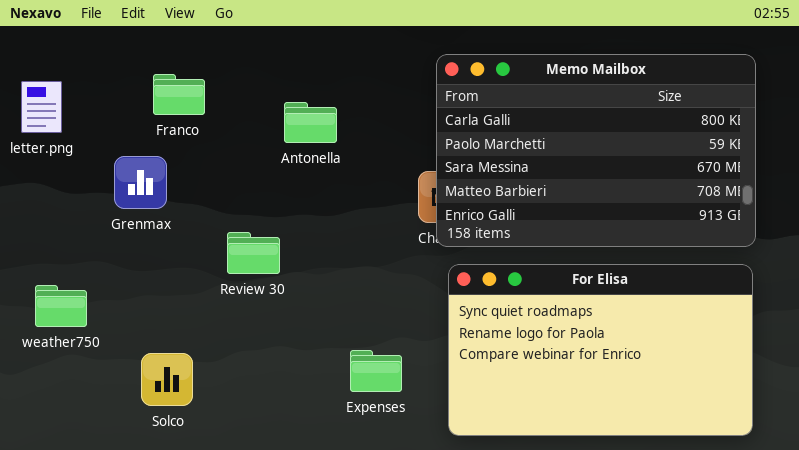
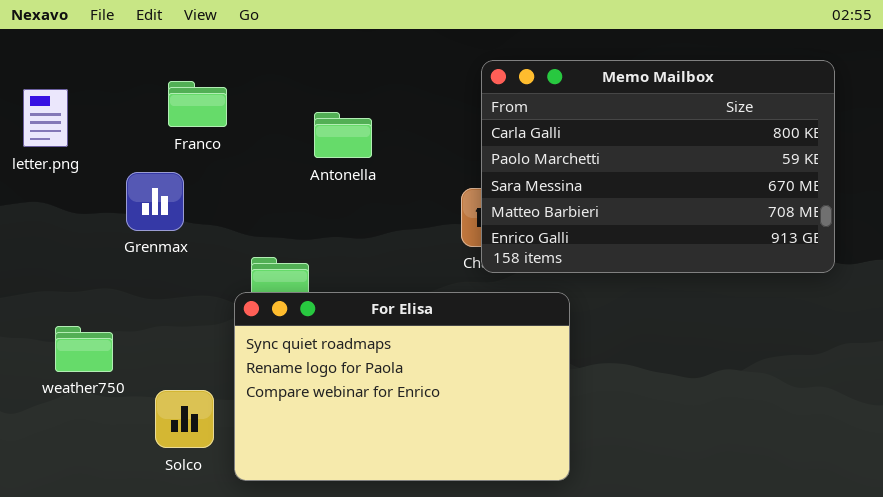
For Elisa: [448,264,753,436] -> [234,292,570,481], moved
weather750: [35,285,87,327] -> [55,326,113,372], moved

